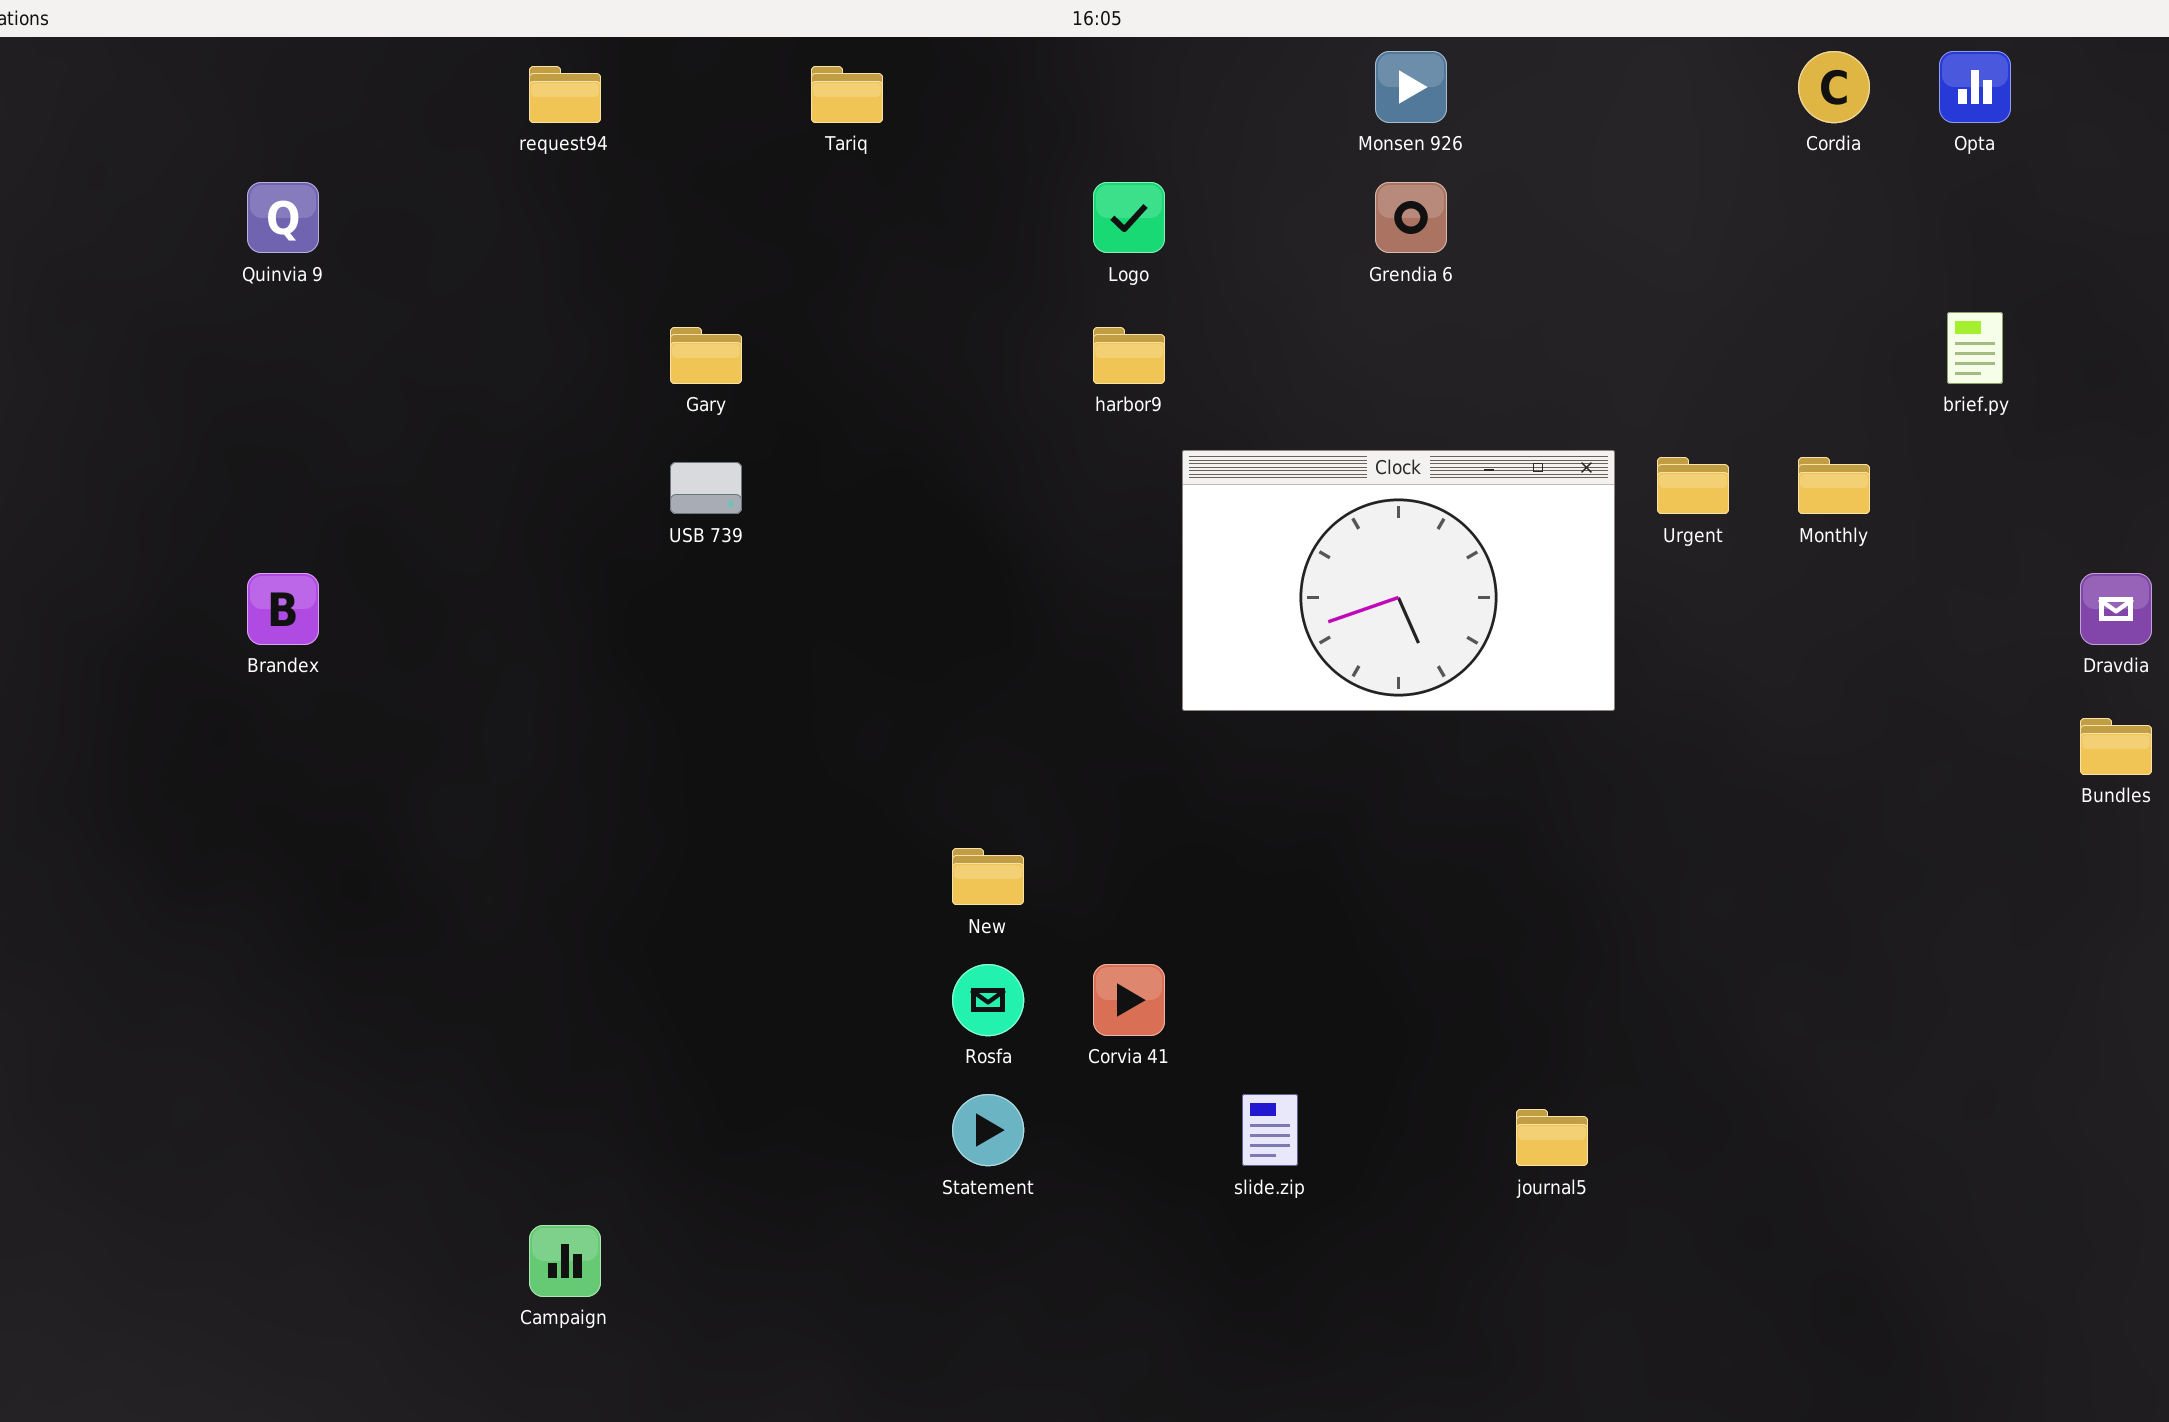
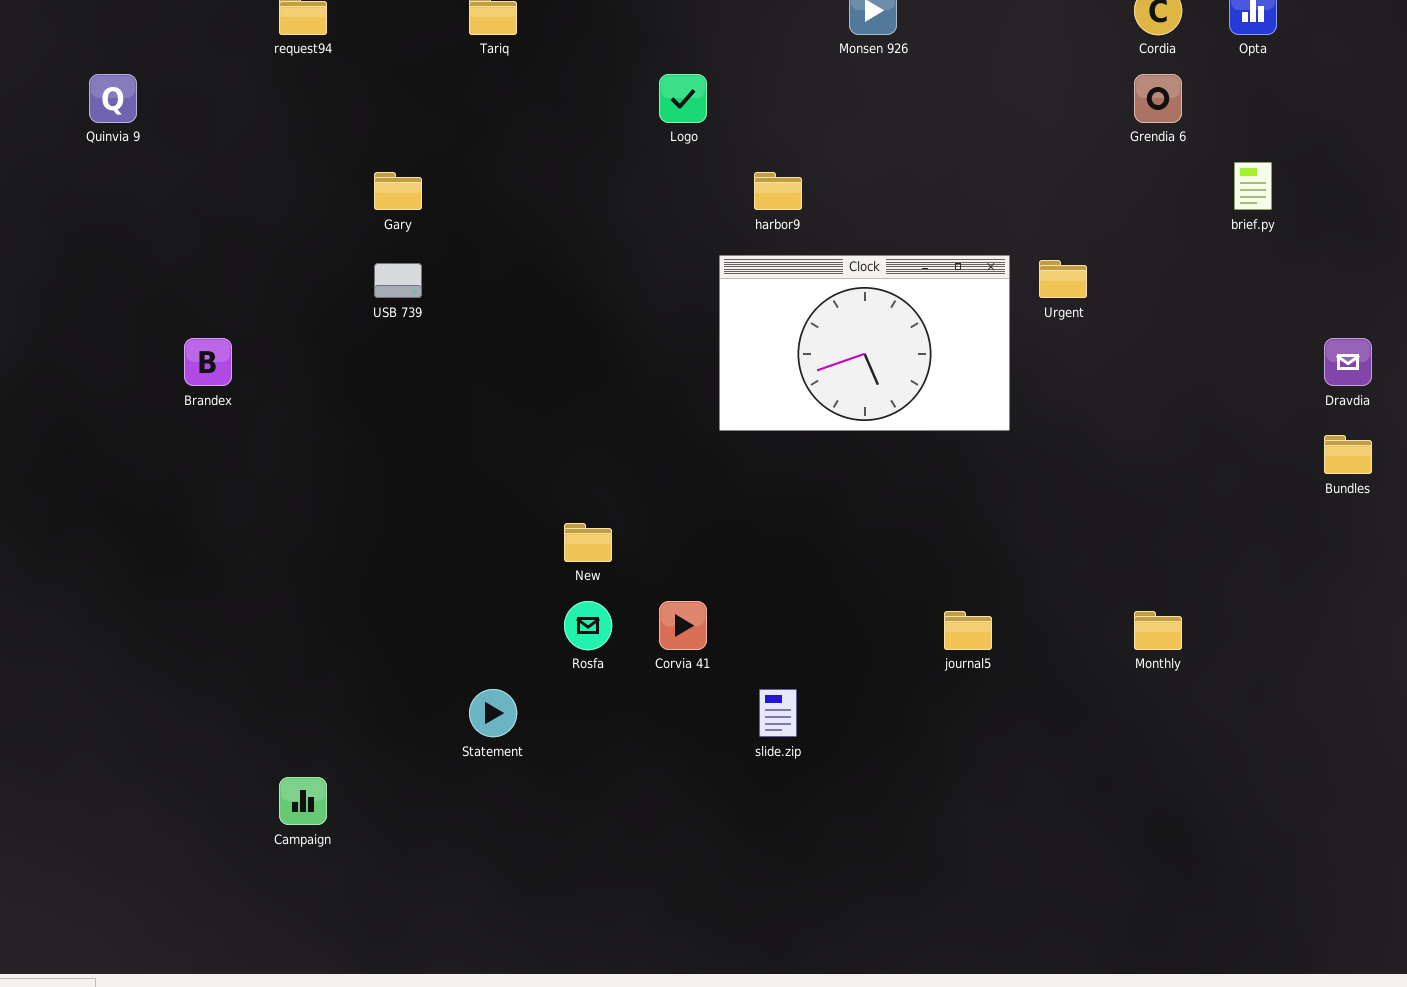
Grendia 6: [1375,182,1447,253] -> [1134,74,1182,123], moved
harbor9: [1093,327,1165,384] -> [754,172,802,210], moved
Monthly: [1798,457,1870,514] -> [1134,611,1182,650], moved
Brandex: [247,573,319,645] -> [184,338,232,386], moved
Statement: [952,1094,1024,1166] -> [469,689,517,737], moved
journal5: [1516,1109,1588,1166] -> [944,611,992,650], moved

